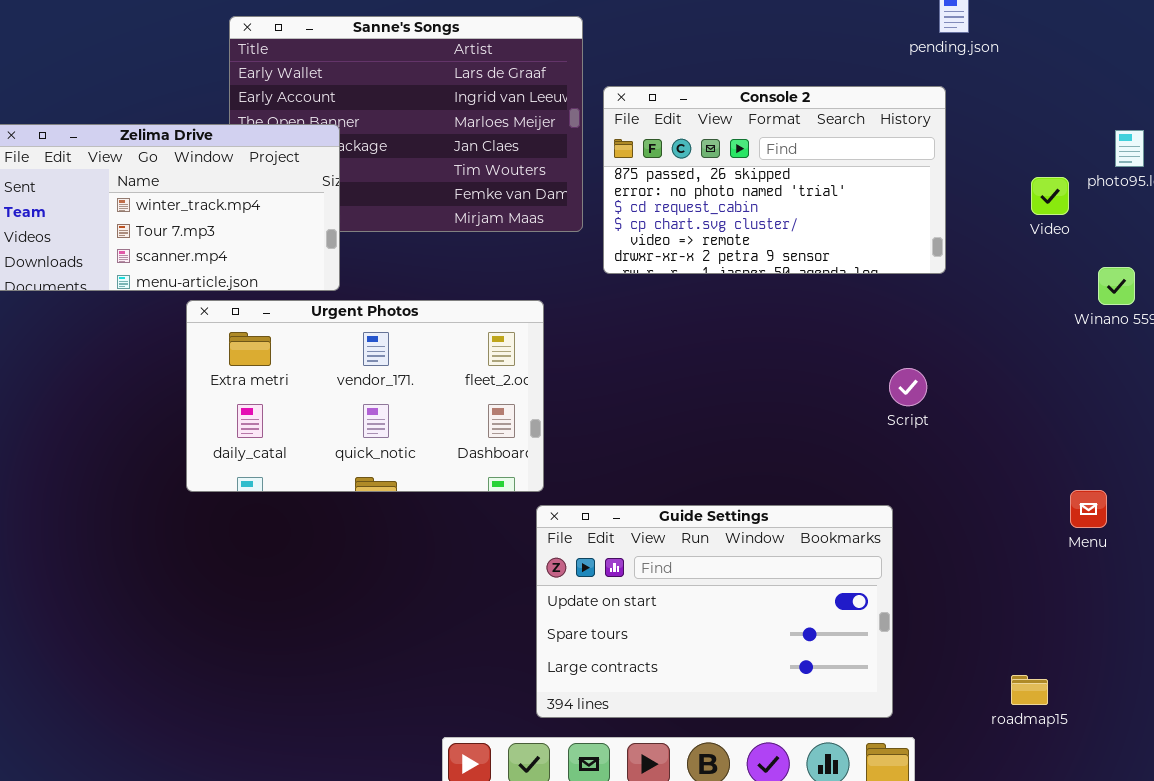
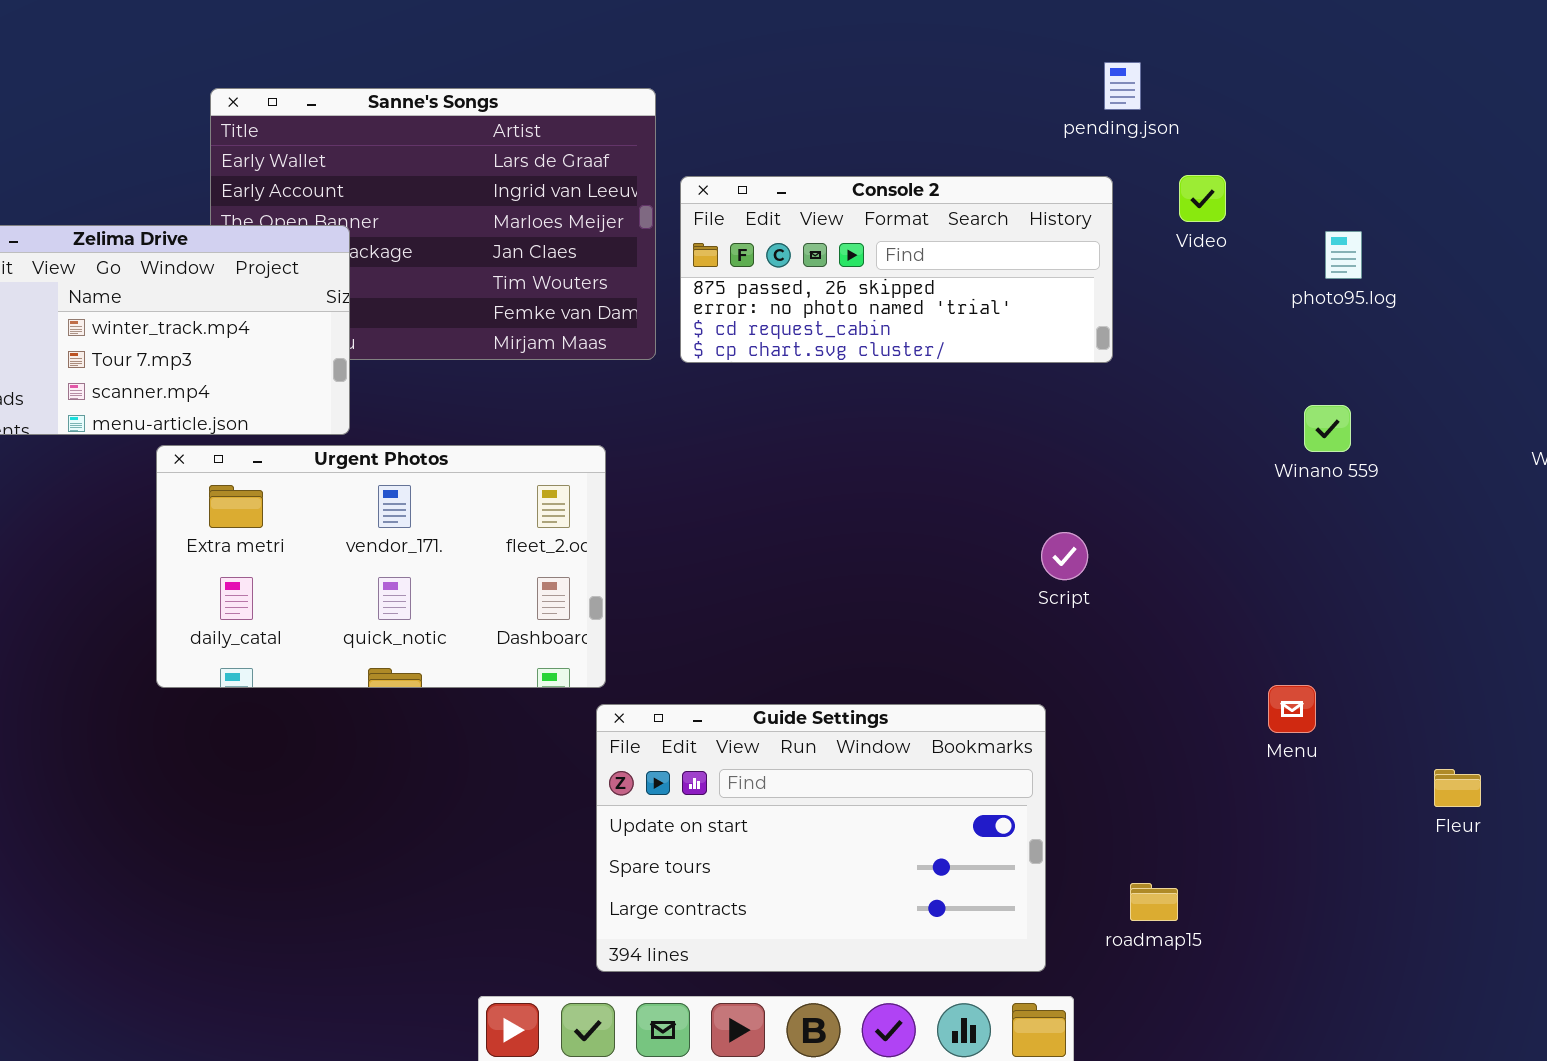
Console 2: [603,86,946,274] -> [680,176,1113,363], resized
Video: [1031,177,1069,215] -> [1179,175,1226,222], moved
roadmap15: [1011,675,1048,705] -> [1130,883,1178,921], moved

